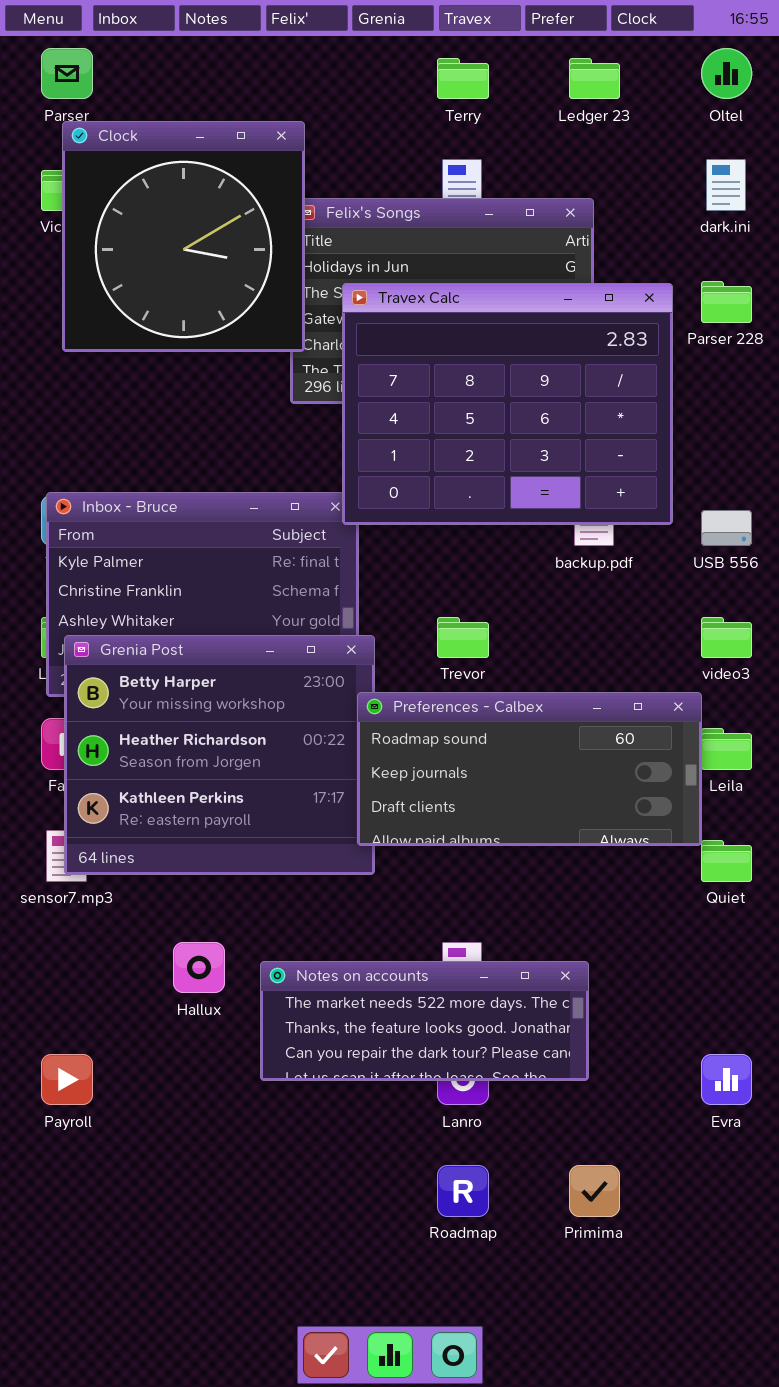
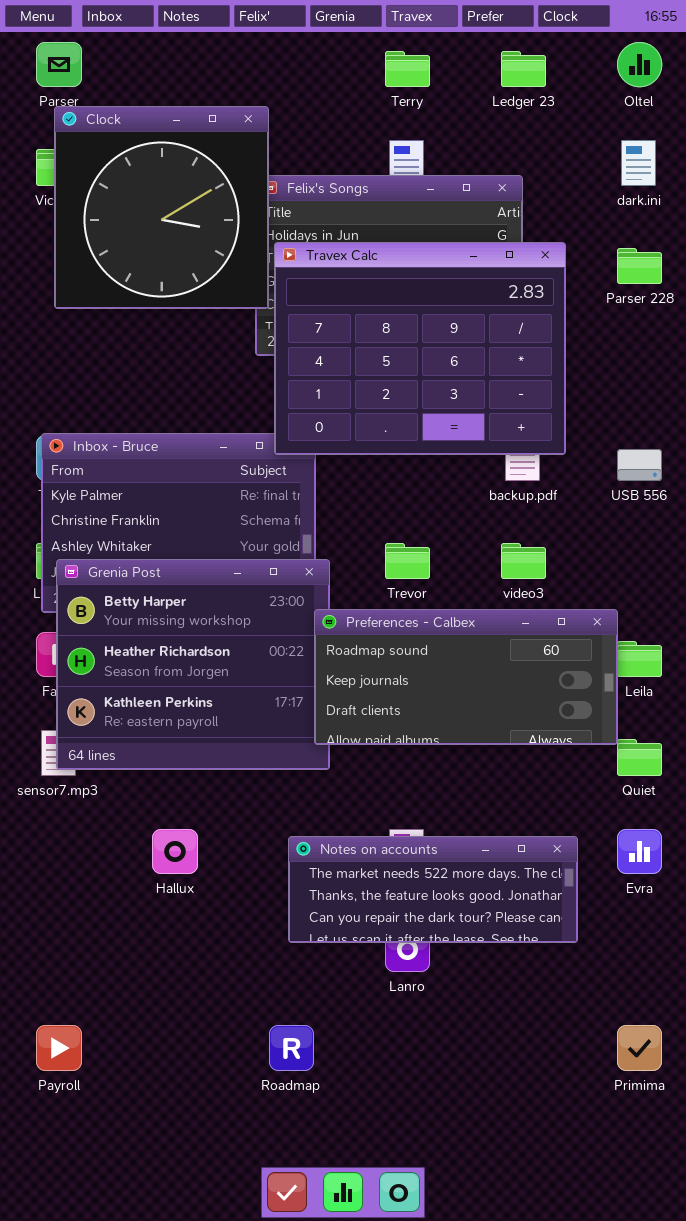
Travex Calc: [342,283,673,525] -> [274,242,566,455], moved
video3: [701,617,752,658] -> [501,543,546,579], moved
Notes on accounts: [260,961,589,1081] -> [288,836,578,943], moved
Payroll: [41,1054,93,1105] -> [36,1025,82,1071], moved
Evra: [701,1054,752,1105] -> [617,829,662,874], moved
Roadmap: [437,1165,489,1217] -> [269,1025,314,1071], moved
Primima: [569,1165,620,1217] -> [617,1025,662,1071], moved

